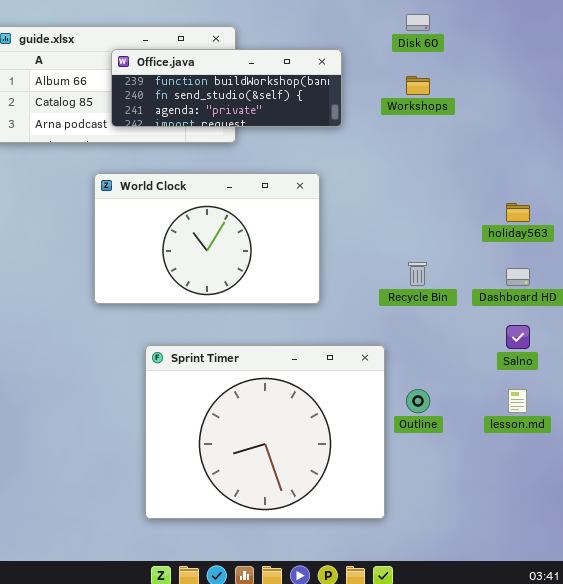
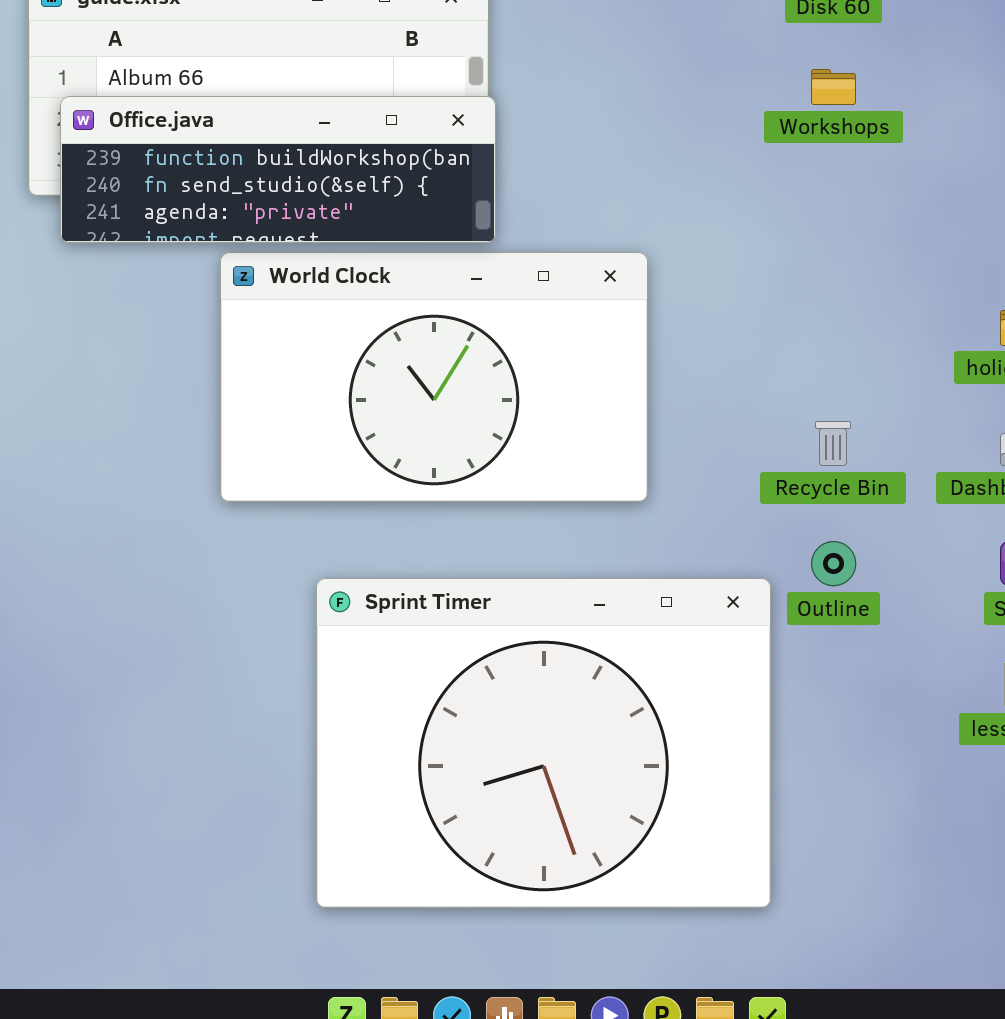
Office.java: [111,49,342,127] -> [60,96,496,243], moved
Outline: [406,389,430,413] -> [811,541,856,586], moved

